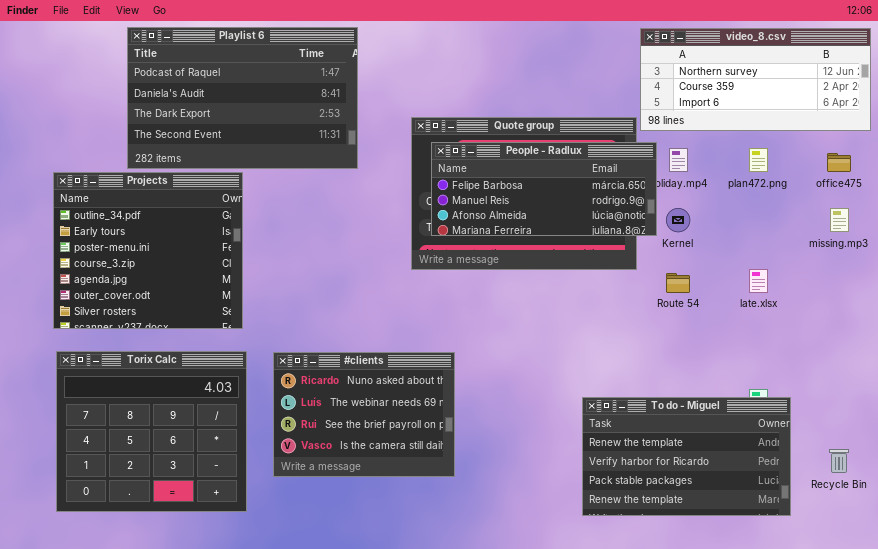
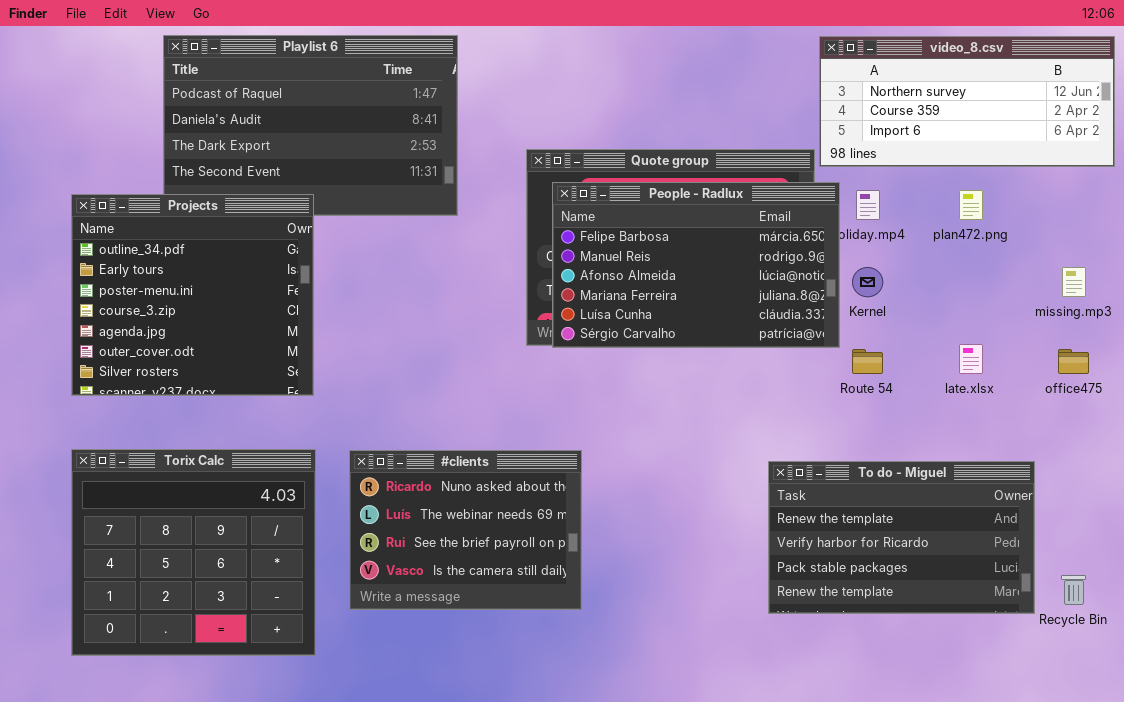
People - Radlux: [431,142,657,236] -> [552,182,840,348], resized
office475: [827,153,851,172] -> [1058,349,1089,374], moved
Projects: [53,172,243,329] -> [71,194,314,396], moved
To do - Miguel: [582,397,791,516] -> [768,461,1035,614], moved

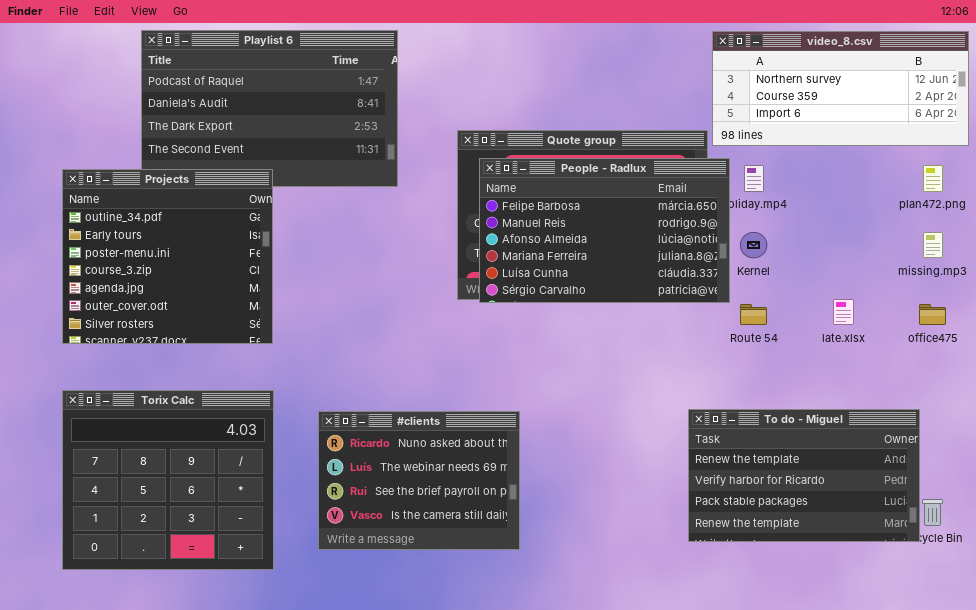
plan472.png: [959,190,983,220] -> [923,165,943,192], moved
#clients: [349,450,582,610] -> [318,411,520,550], moved
To do - Miguel: [768,461,1035,614] -> [688,409,920,542], moved

